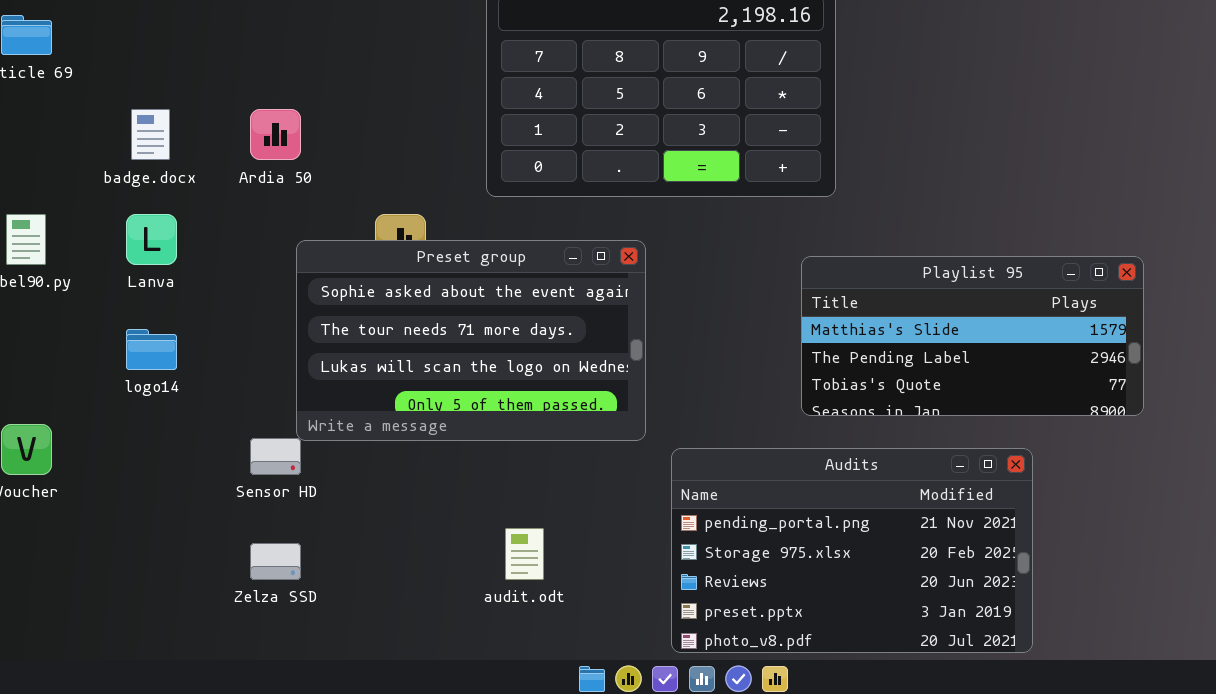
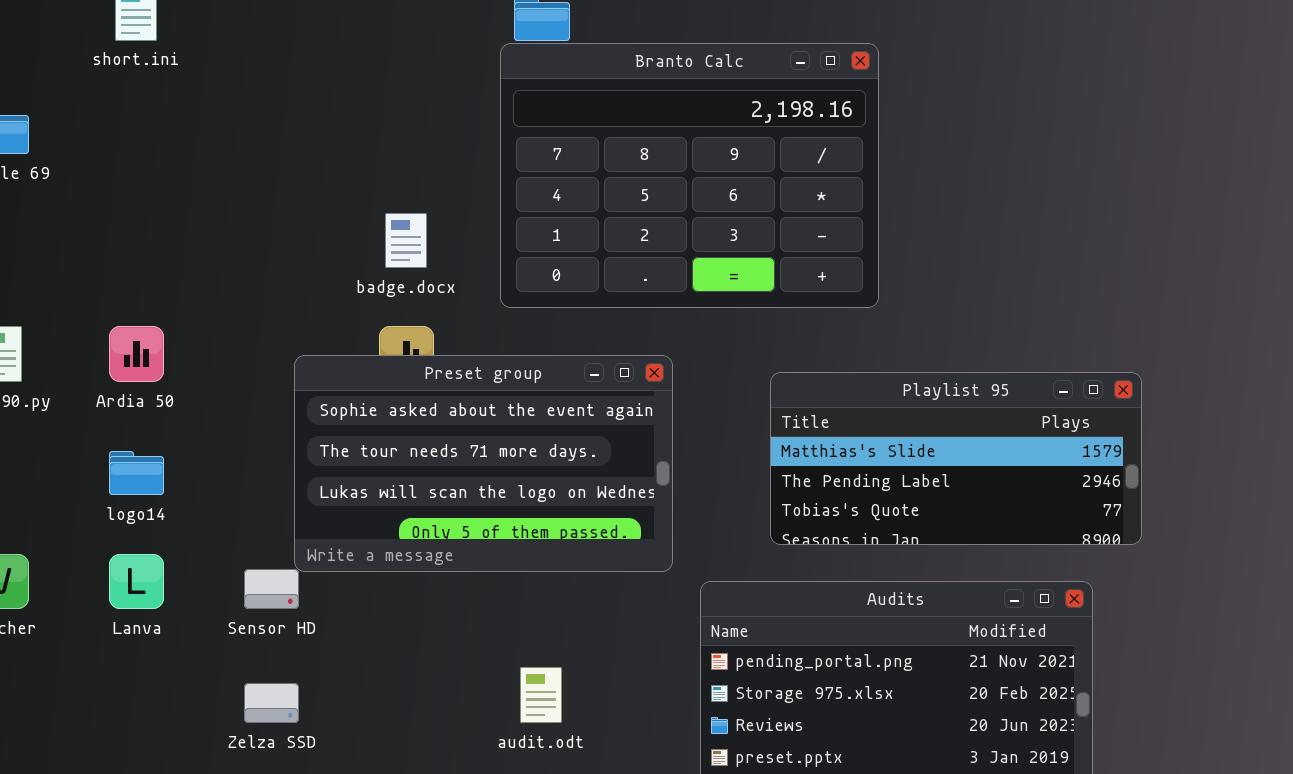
badge.docx: [131,109,170,160] -> [385,213,427,268], moved
Ardia 50: [250,109,301,160] -> [109,326,164,382], moved
Lanva: [126,214,177,265] -> [109,554,164,609], moved
Playlist 95: [801,256,1144,416] -> [770,372,1142,545], moved

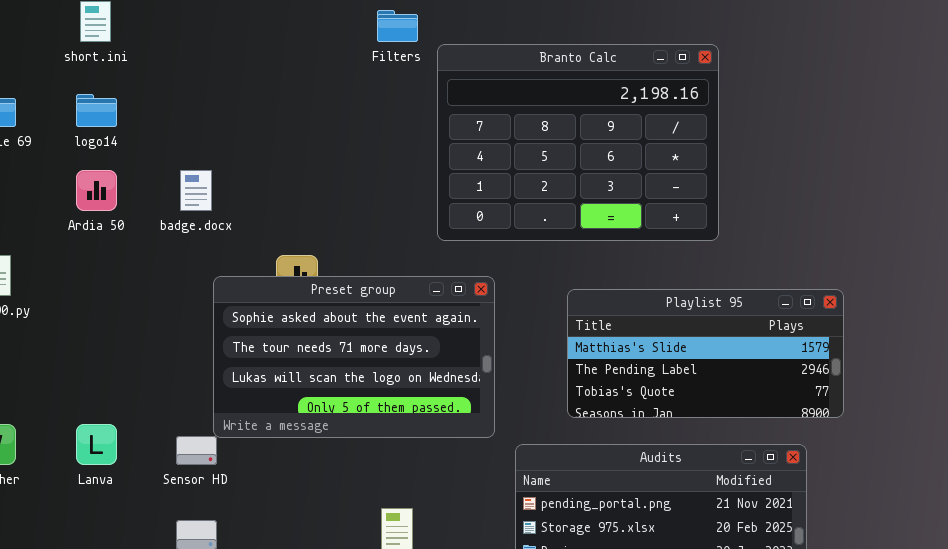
Branto Calc: [500,43,879,308] -> [437,44,719,241], moved
badge.docx: [385,213,427,268] -> [180,170,212,211], moved
Ardia 50: [109,326,164,382] -> [76,170,117,211], moved
logo14: [109,451,164,495] -> [76,94,117,127], moved

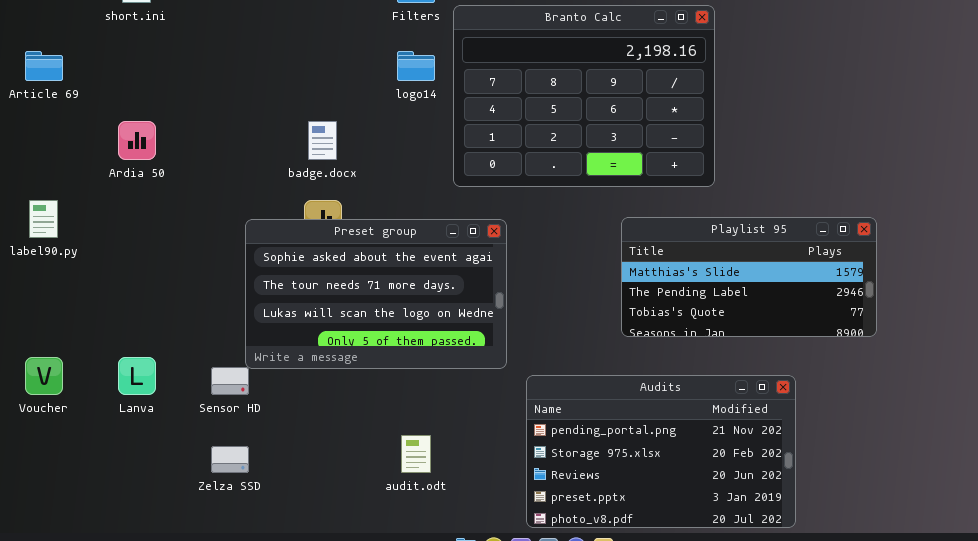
logo14: [76,94,117,127] -> [397,51,435,81], moved
badge.docx: [180,170,212,211] -> [308,121,337,160], moved
Playlist 95: [567,289,844,418] -> [621,217,877,337], moved

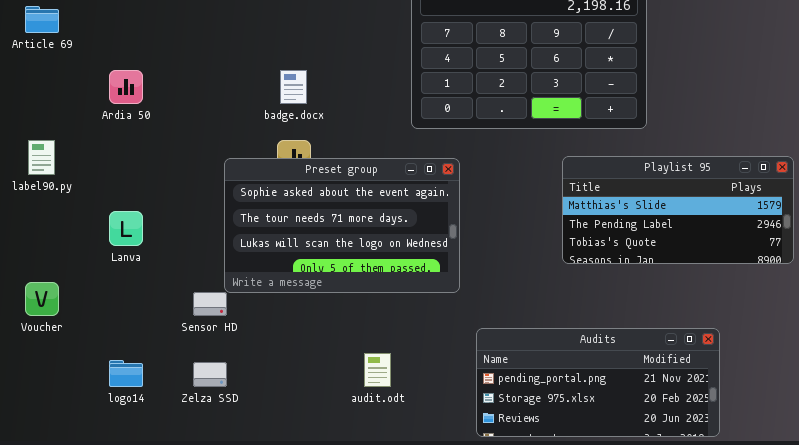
logo14: [397,51,435,81] -> [109,360,143,387], moved
Lanva: [118,357,156,395] -> [109,211,143,246], moved
Audits: [526,375,796,528] -> [476,328,720,437], resized

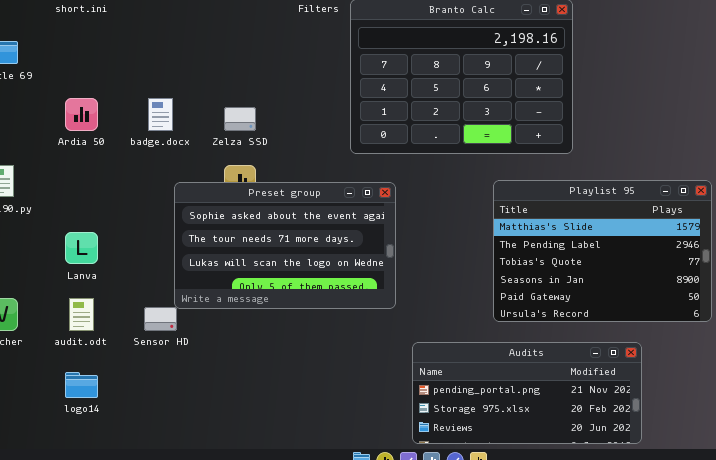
badge.docx: [280,70,307,104] -> [148,98,173,131], moved
Playlist 95: [562,156,794,264] -> [493,180,712,322], resized
audit.odt: [364,353,391,387] -> [69,298,94,331], moved
Zelza SSD: [193,362,227,387] -> [224,107,256,131], moved

